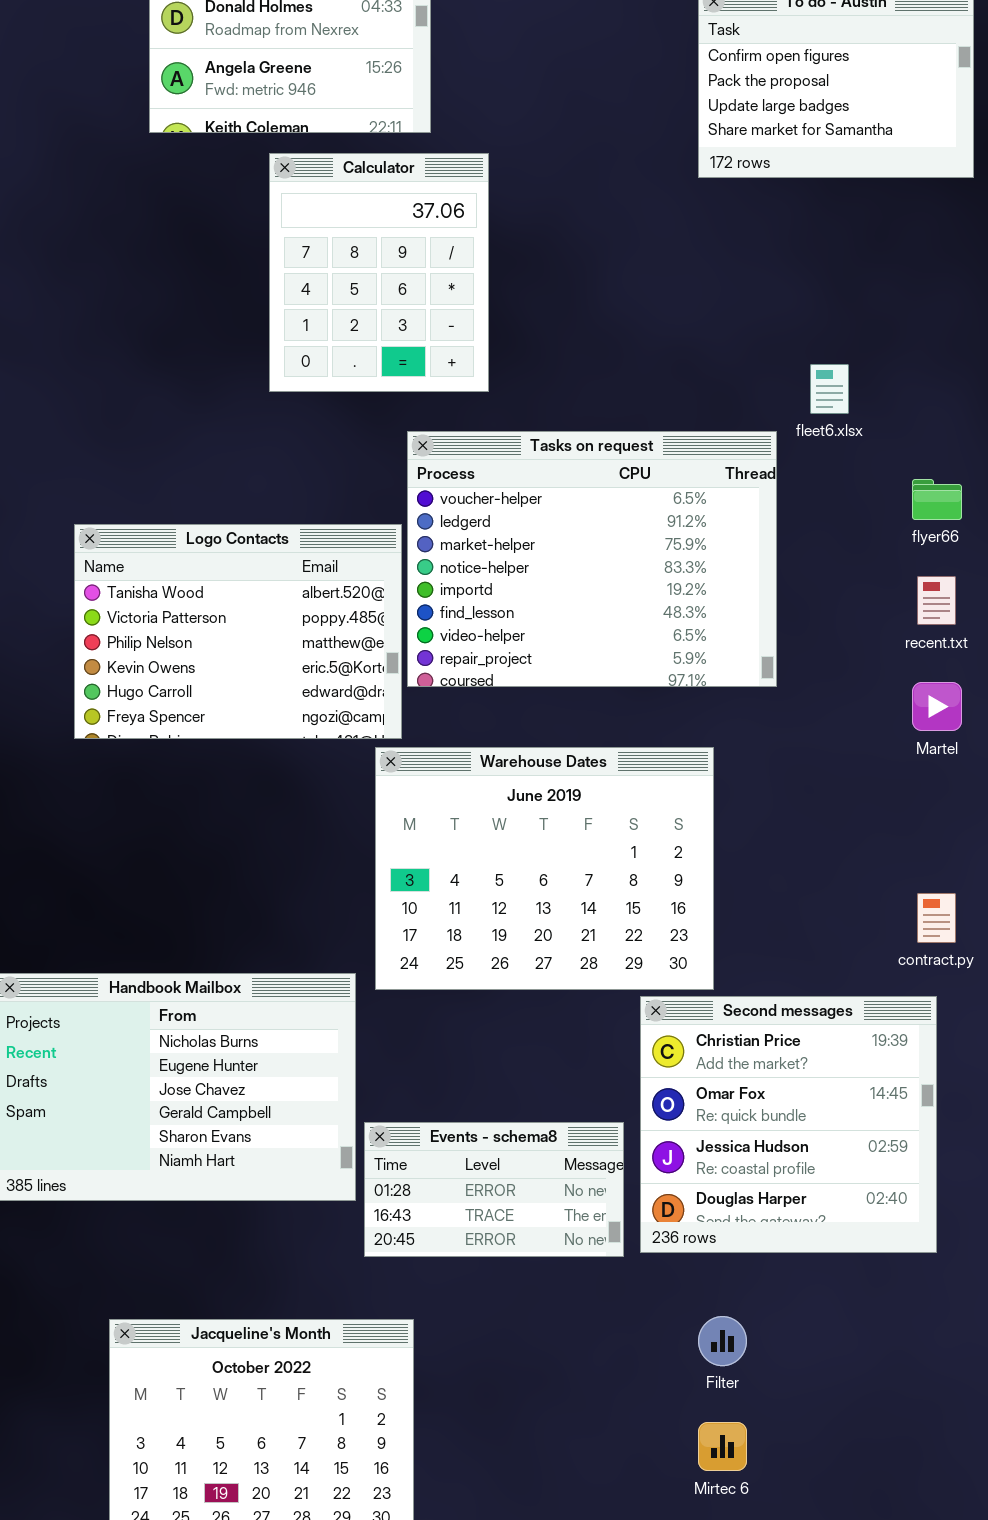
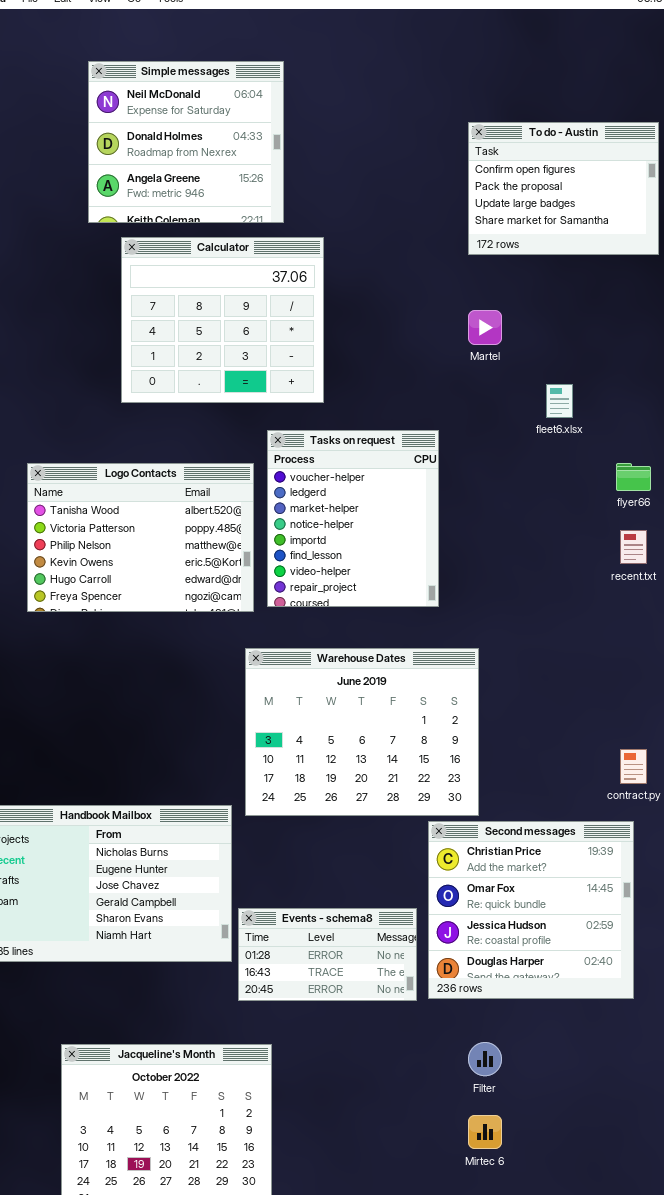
Calculator: [269,153,489,392] -> [121,237,324,403], resized
Tasks on request: [407,431,777,687] -> [267,430,439,607], resized
Logo Contacts: [74,524,402,739] -> [27,463,254,612], moved
Martel: [912,682,962,731] -> [468,310,502,345], moved

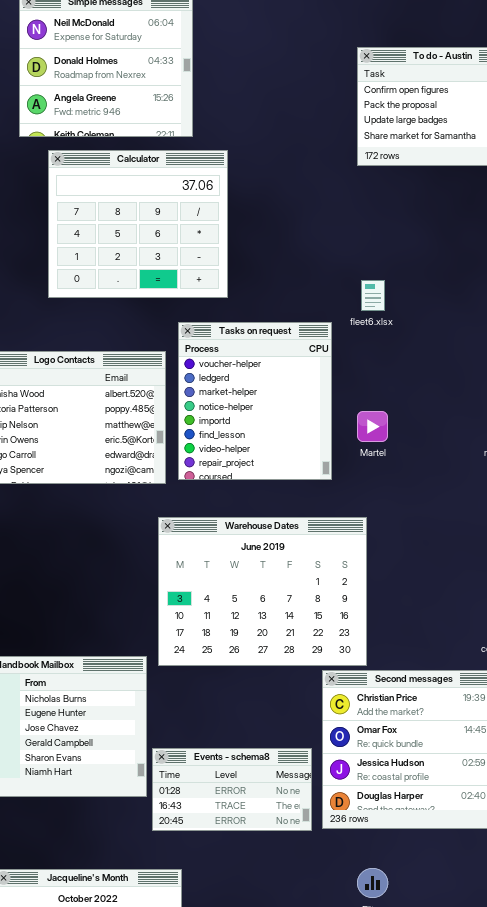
Martel: [468,310,502,345] -> [357,411,388,442], moved
fleet6.xlsx: [546,384,573,418] -> [361,280,385,311], moved

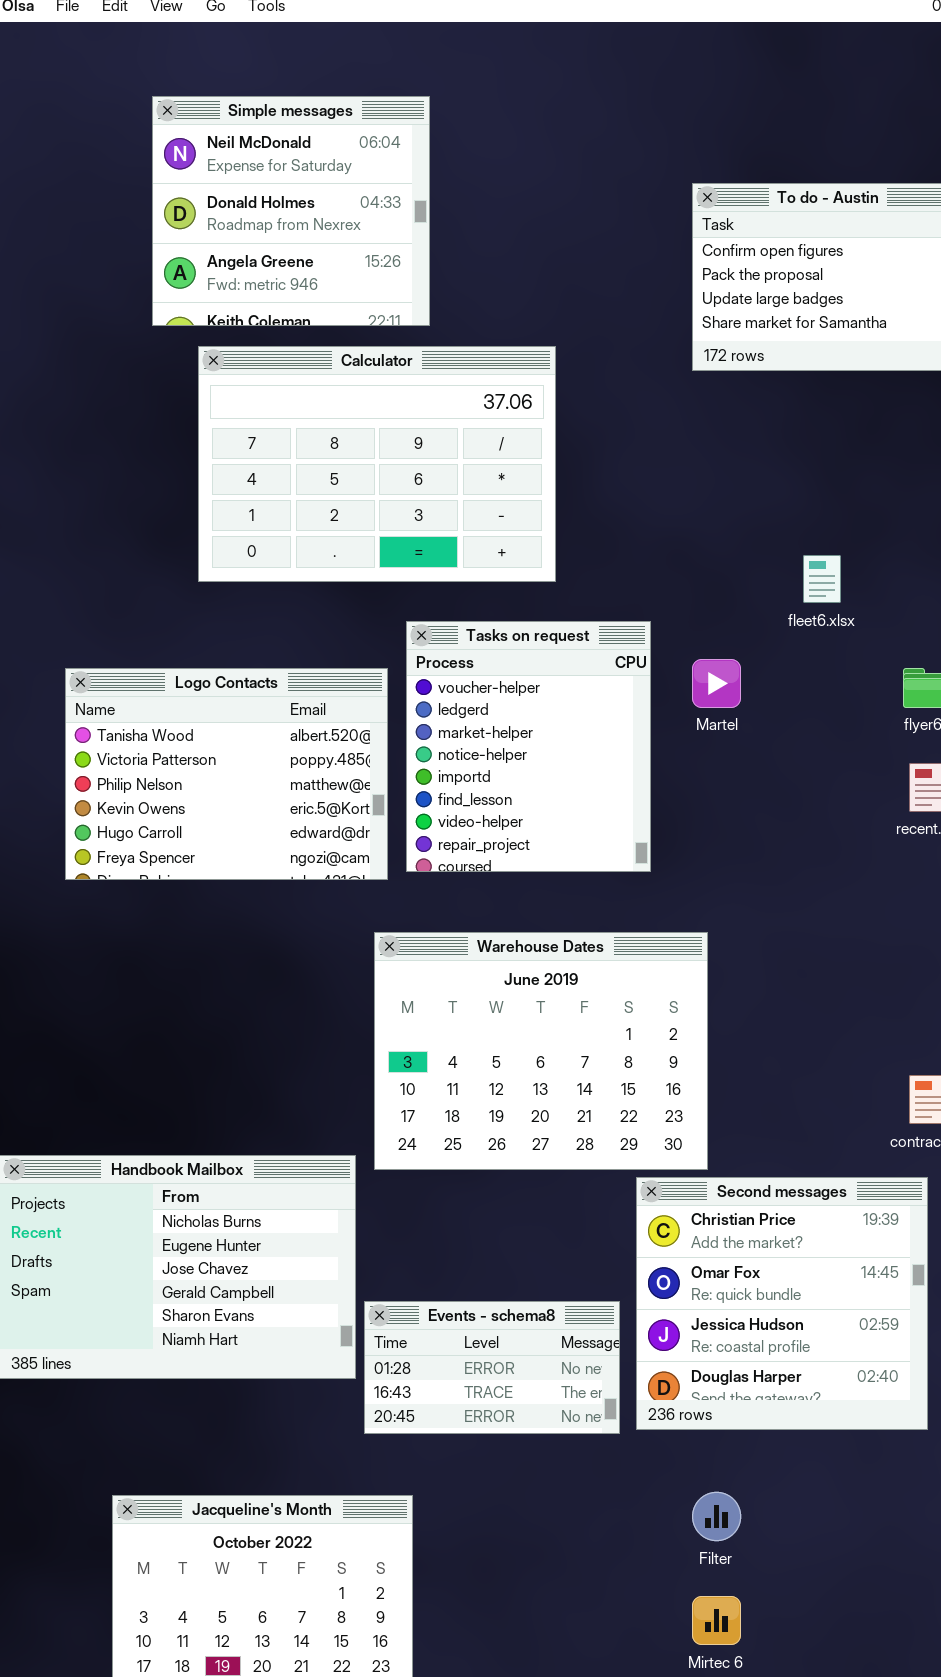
Calculator: [48,150,228,298] -> [198,346,556,582], resized
fleet6.xlsx: [361,280,385,311] -> [803,555,841,603], moved
Martel: [357,411,388,442] -> [692,659,741,708], moved

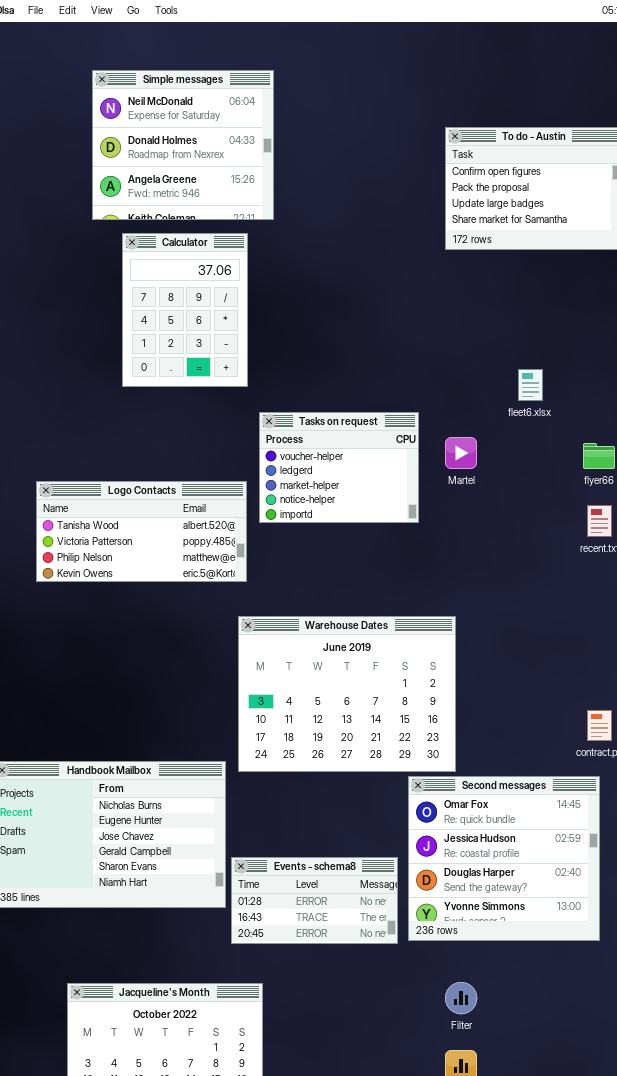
Calculator: [198,346,556,582] -> [122,233,248,387], resized
Tasks on request: [406,621,651,872] -> [259,412,419,523], resized
Logo Contacts: [65,668,388,880] -> [36,481,247,582], resized
Second messages: [636,1177,928,1430] -> [408,776,600,941], scrolled down 1 row

